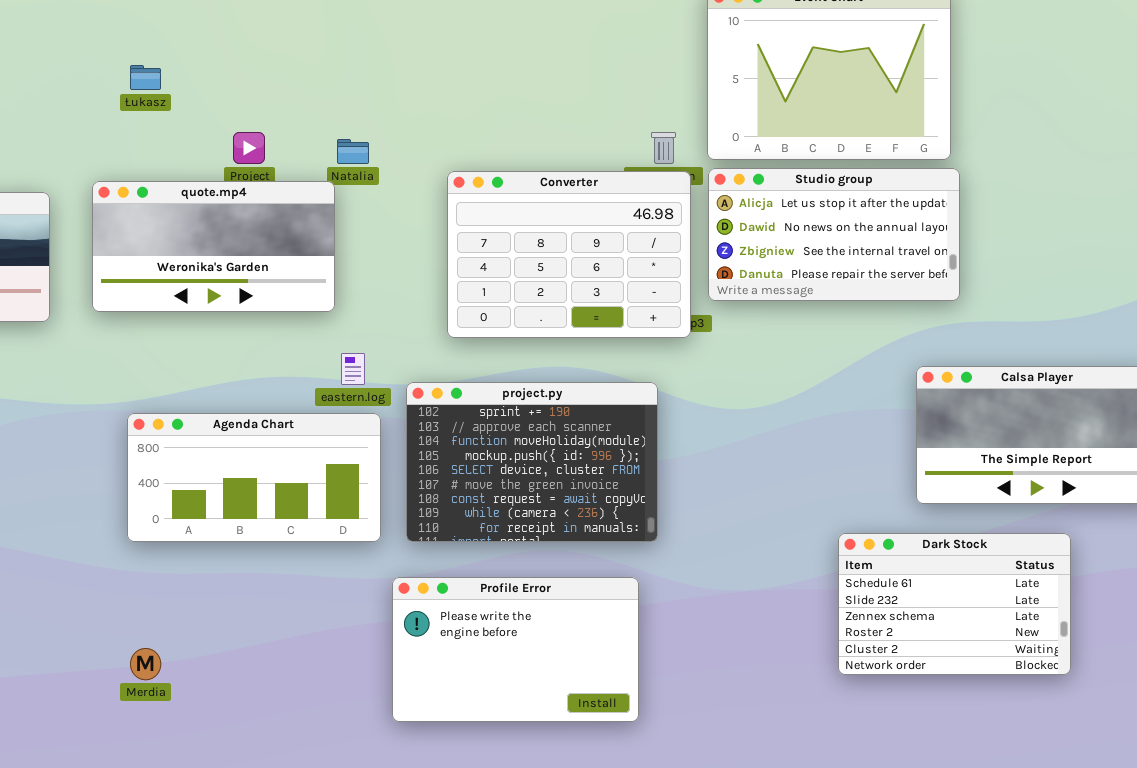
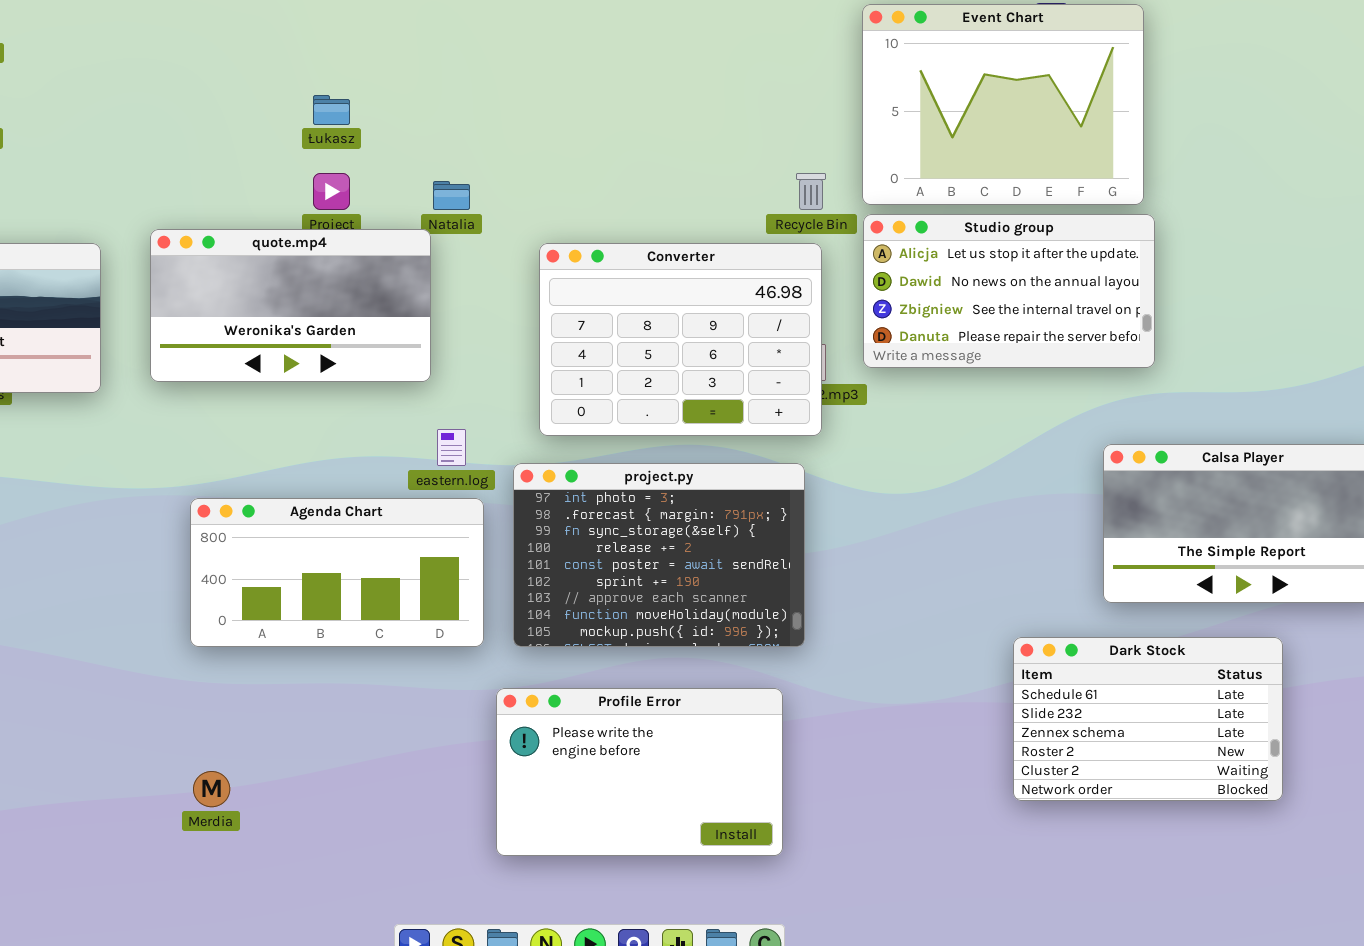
Łukasz: [130,65,161,90] -> [313,95,350,125], moved
Converter: [447,171,691,338] -> [539,243,822,436], moved
project.py: [406,382,658,542] -> [513,463,805,647], scrolled up 5 rows

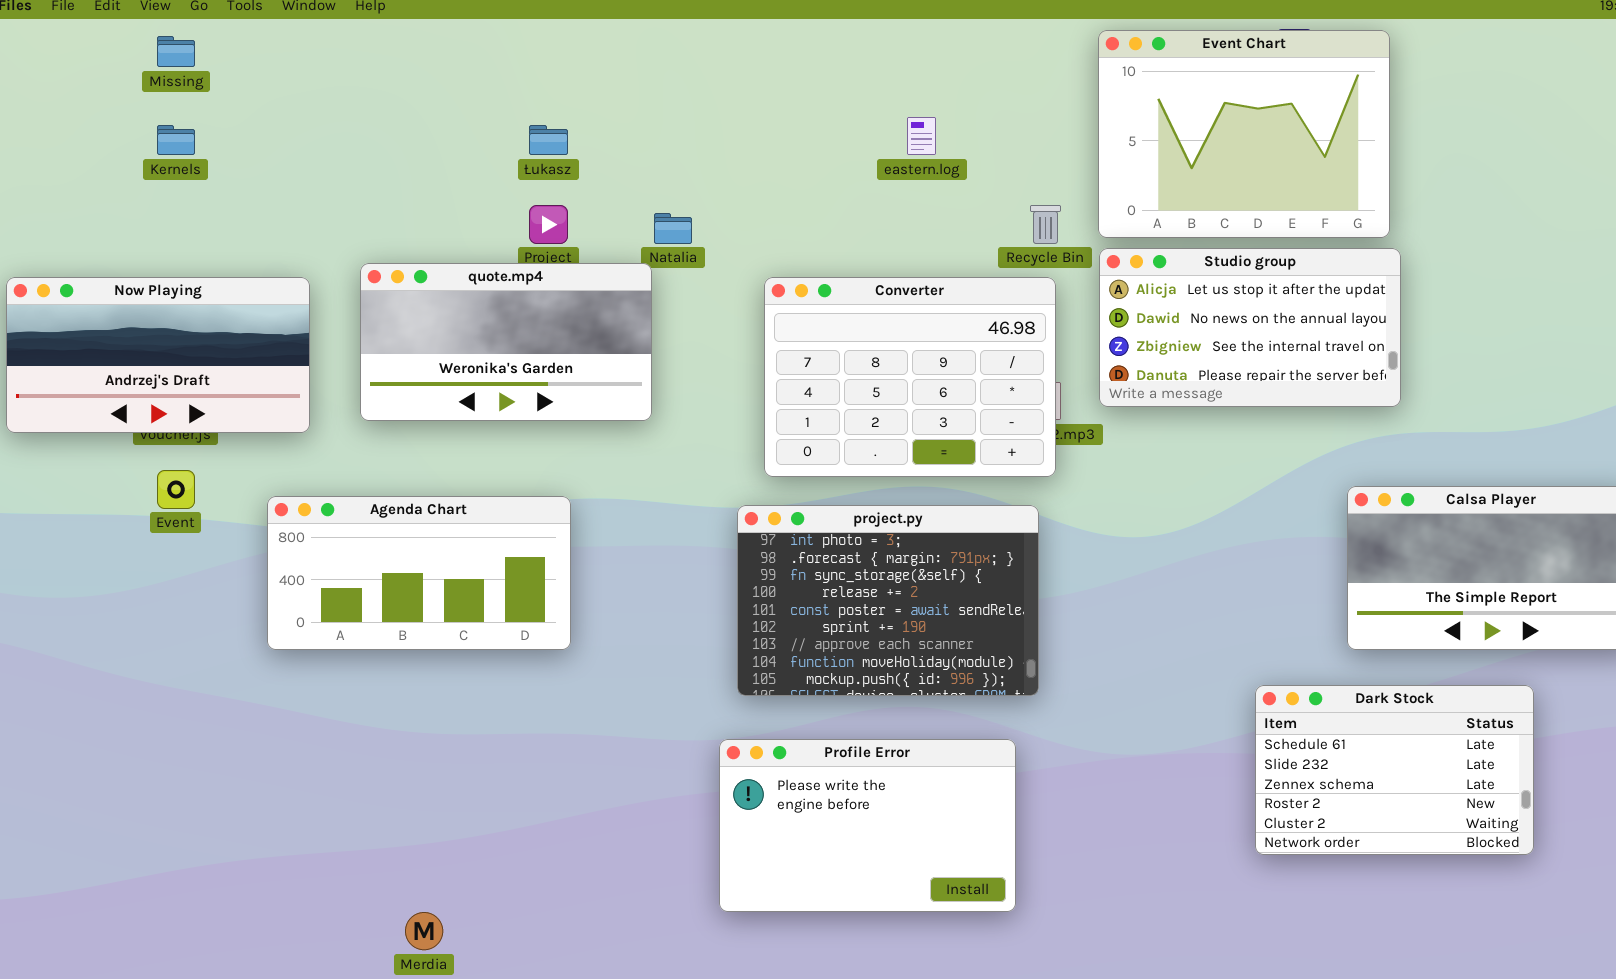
eastern.log: [437,429,466,466] -> [907,117,936,155], moved
Agenda Chart: [190,498,484,647] -> [267,496,571,650], moved
Merdia: [193,771,230,807] -> [405,912,443,950], moved

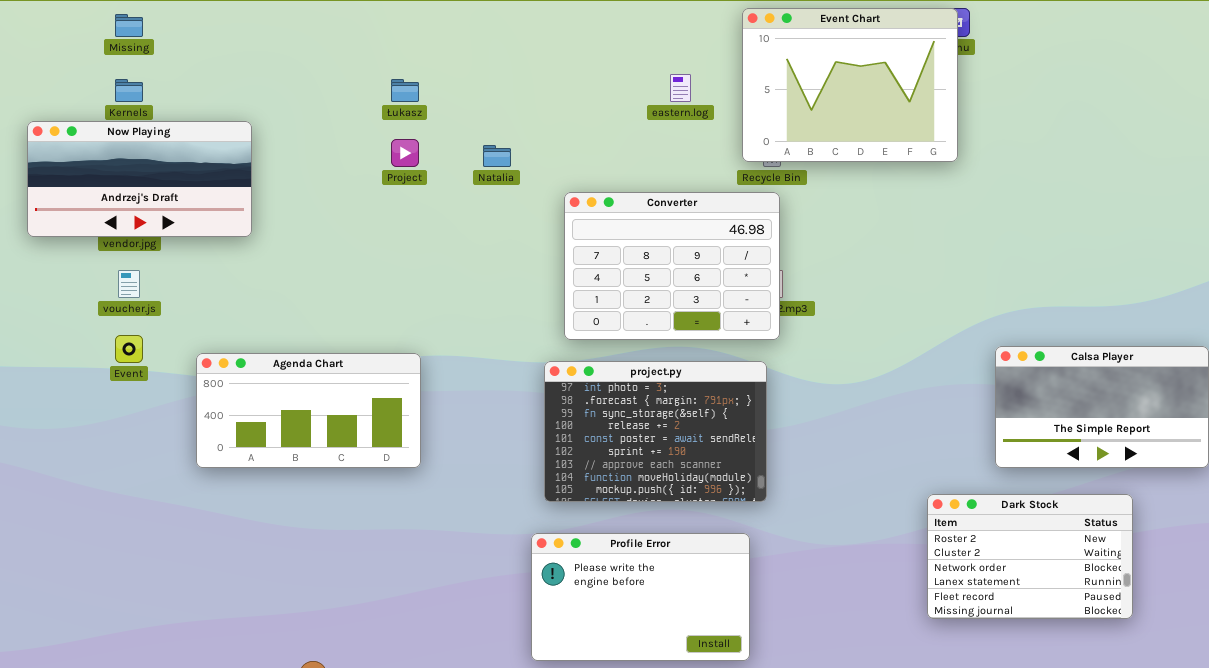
Event Chart: [1098,30,1390,238] -> [742,8,958,162], moved
Studio group: [1099,248,1401,407] -> none, closed
quote.mp4: [360,263,652,421] -> none, closed
Now Playing: [6,277,310,433] -> [27,121,252,237], moved
Dark Stock: [1255,685,1534,855] -> [927,494,1133,619], scrolled down 3 rows

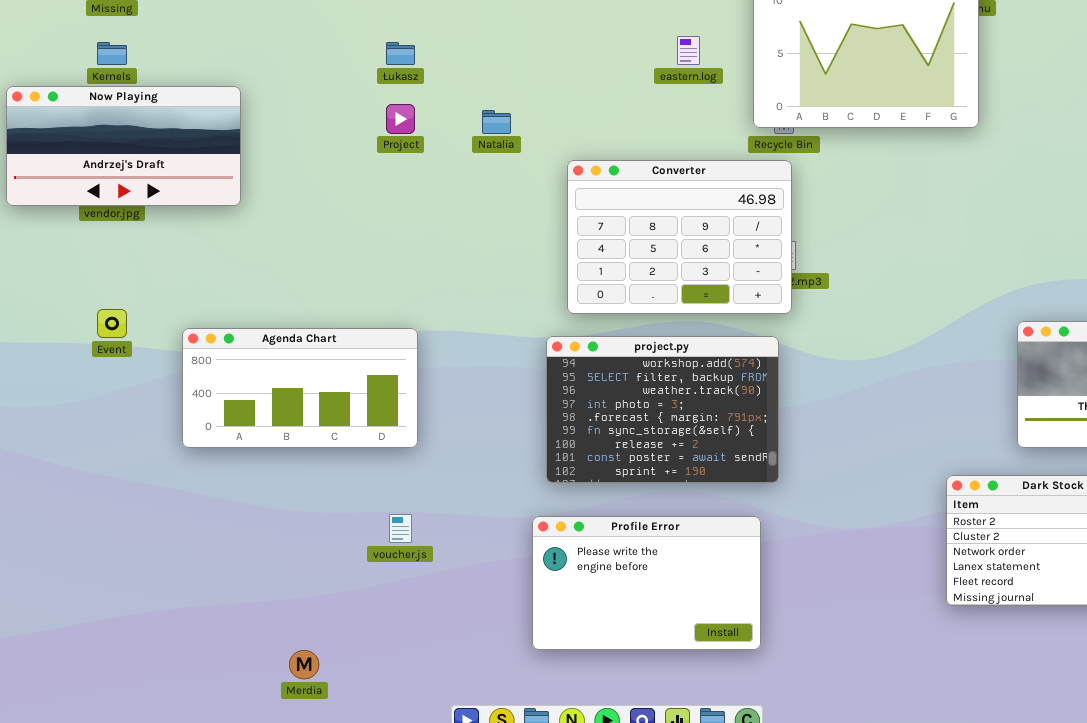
voucher.js: [118,270,140,298] -> [389,514,412,543], moved
project.py: [544,361,767,502] -> [546,336,779,483], scrolled up 3 rows

